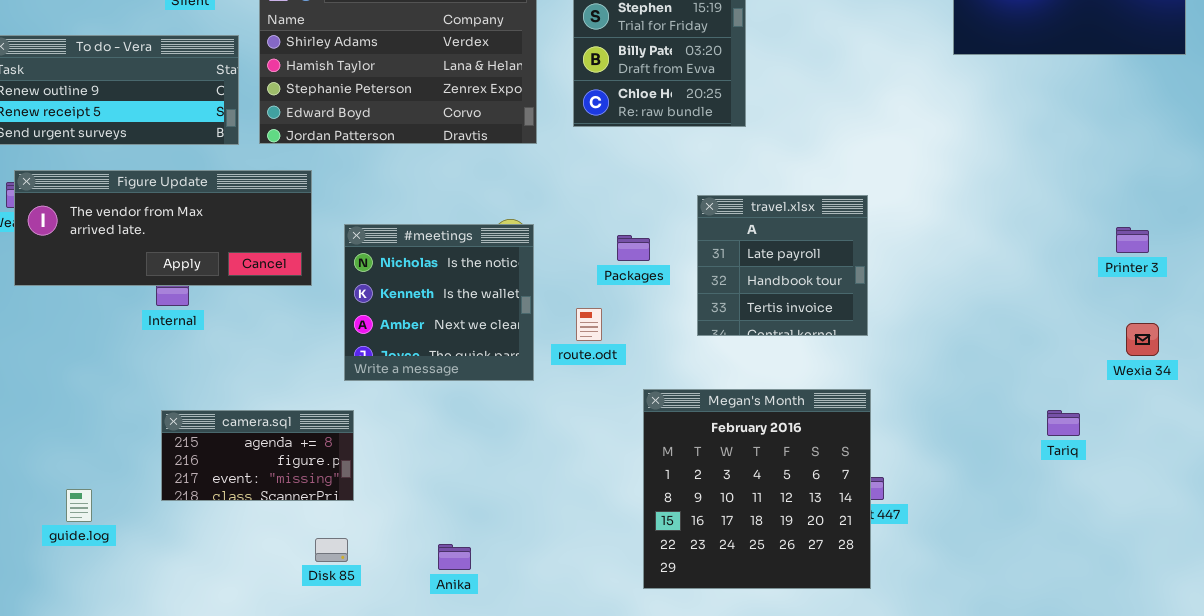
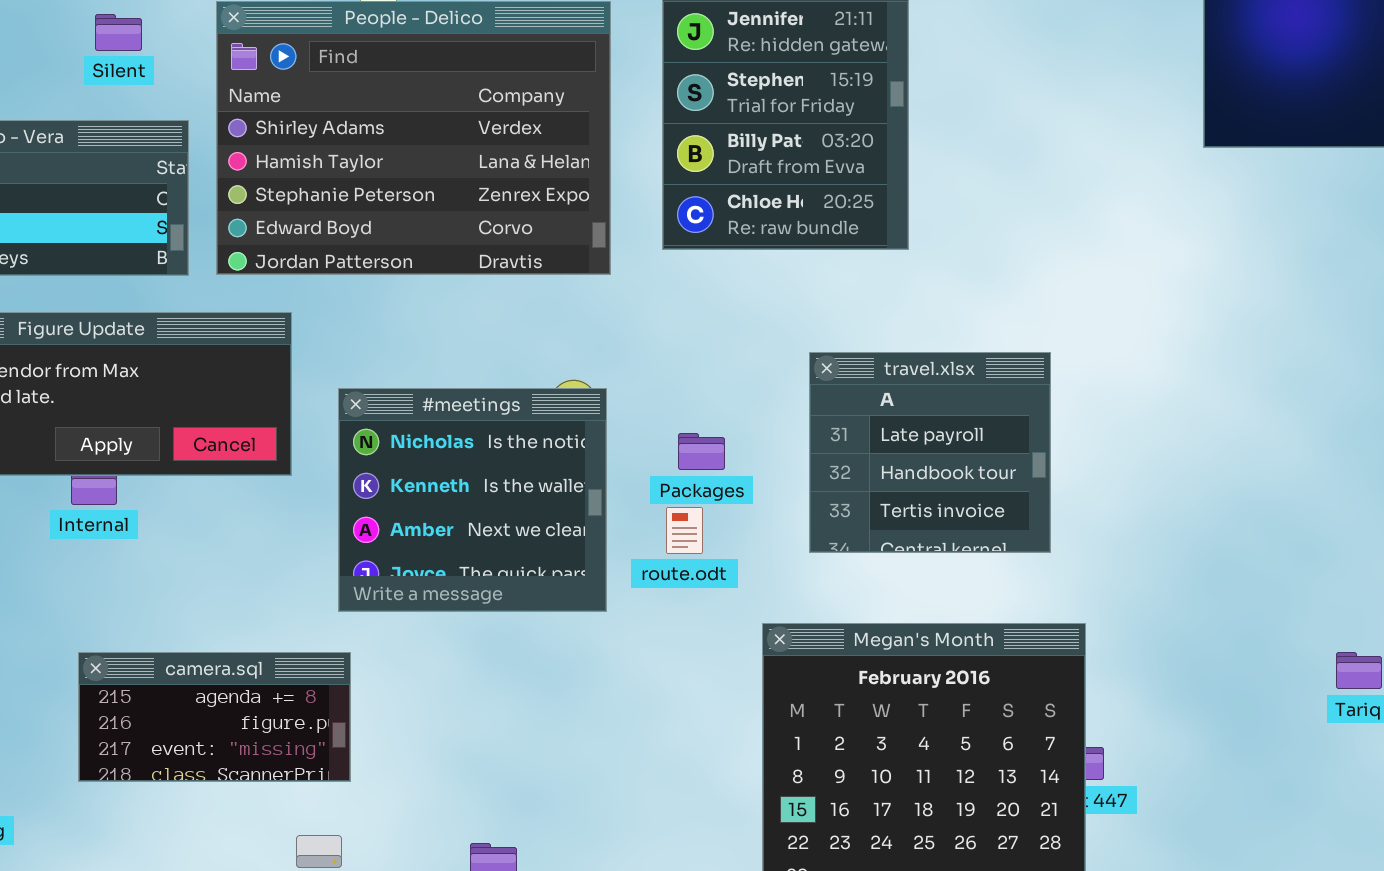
travel.xlsx: [697,195,868,336] -> [809,352,1051,553], moved
Packages: [617,235,650,261] -> [678,433,725,470], moved

